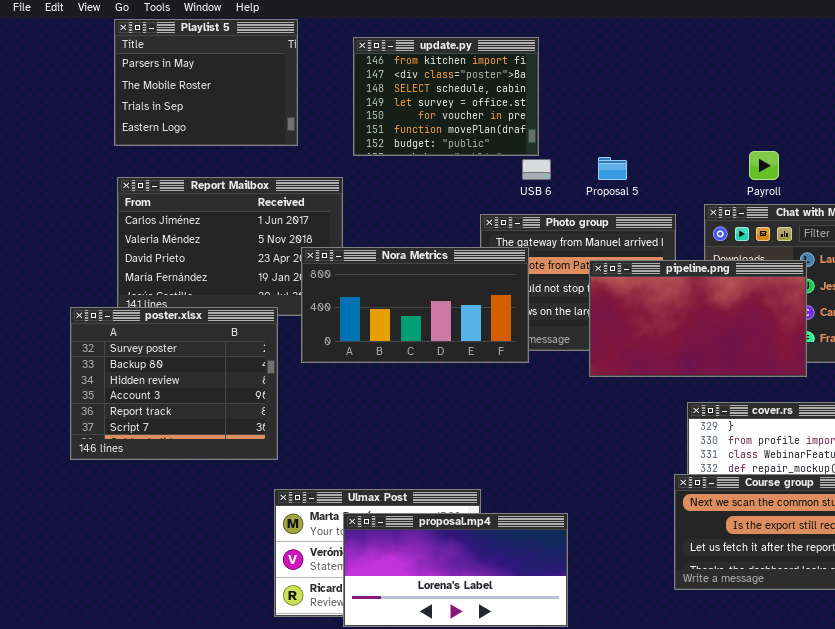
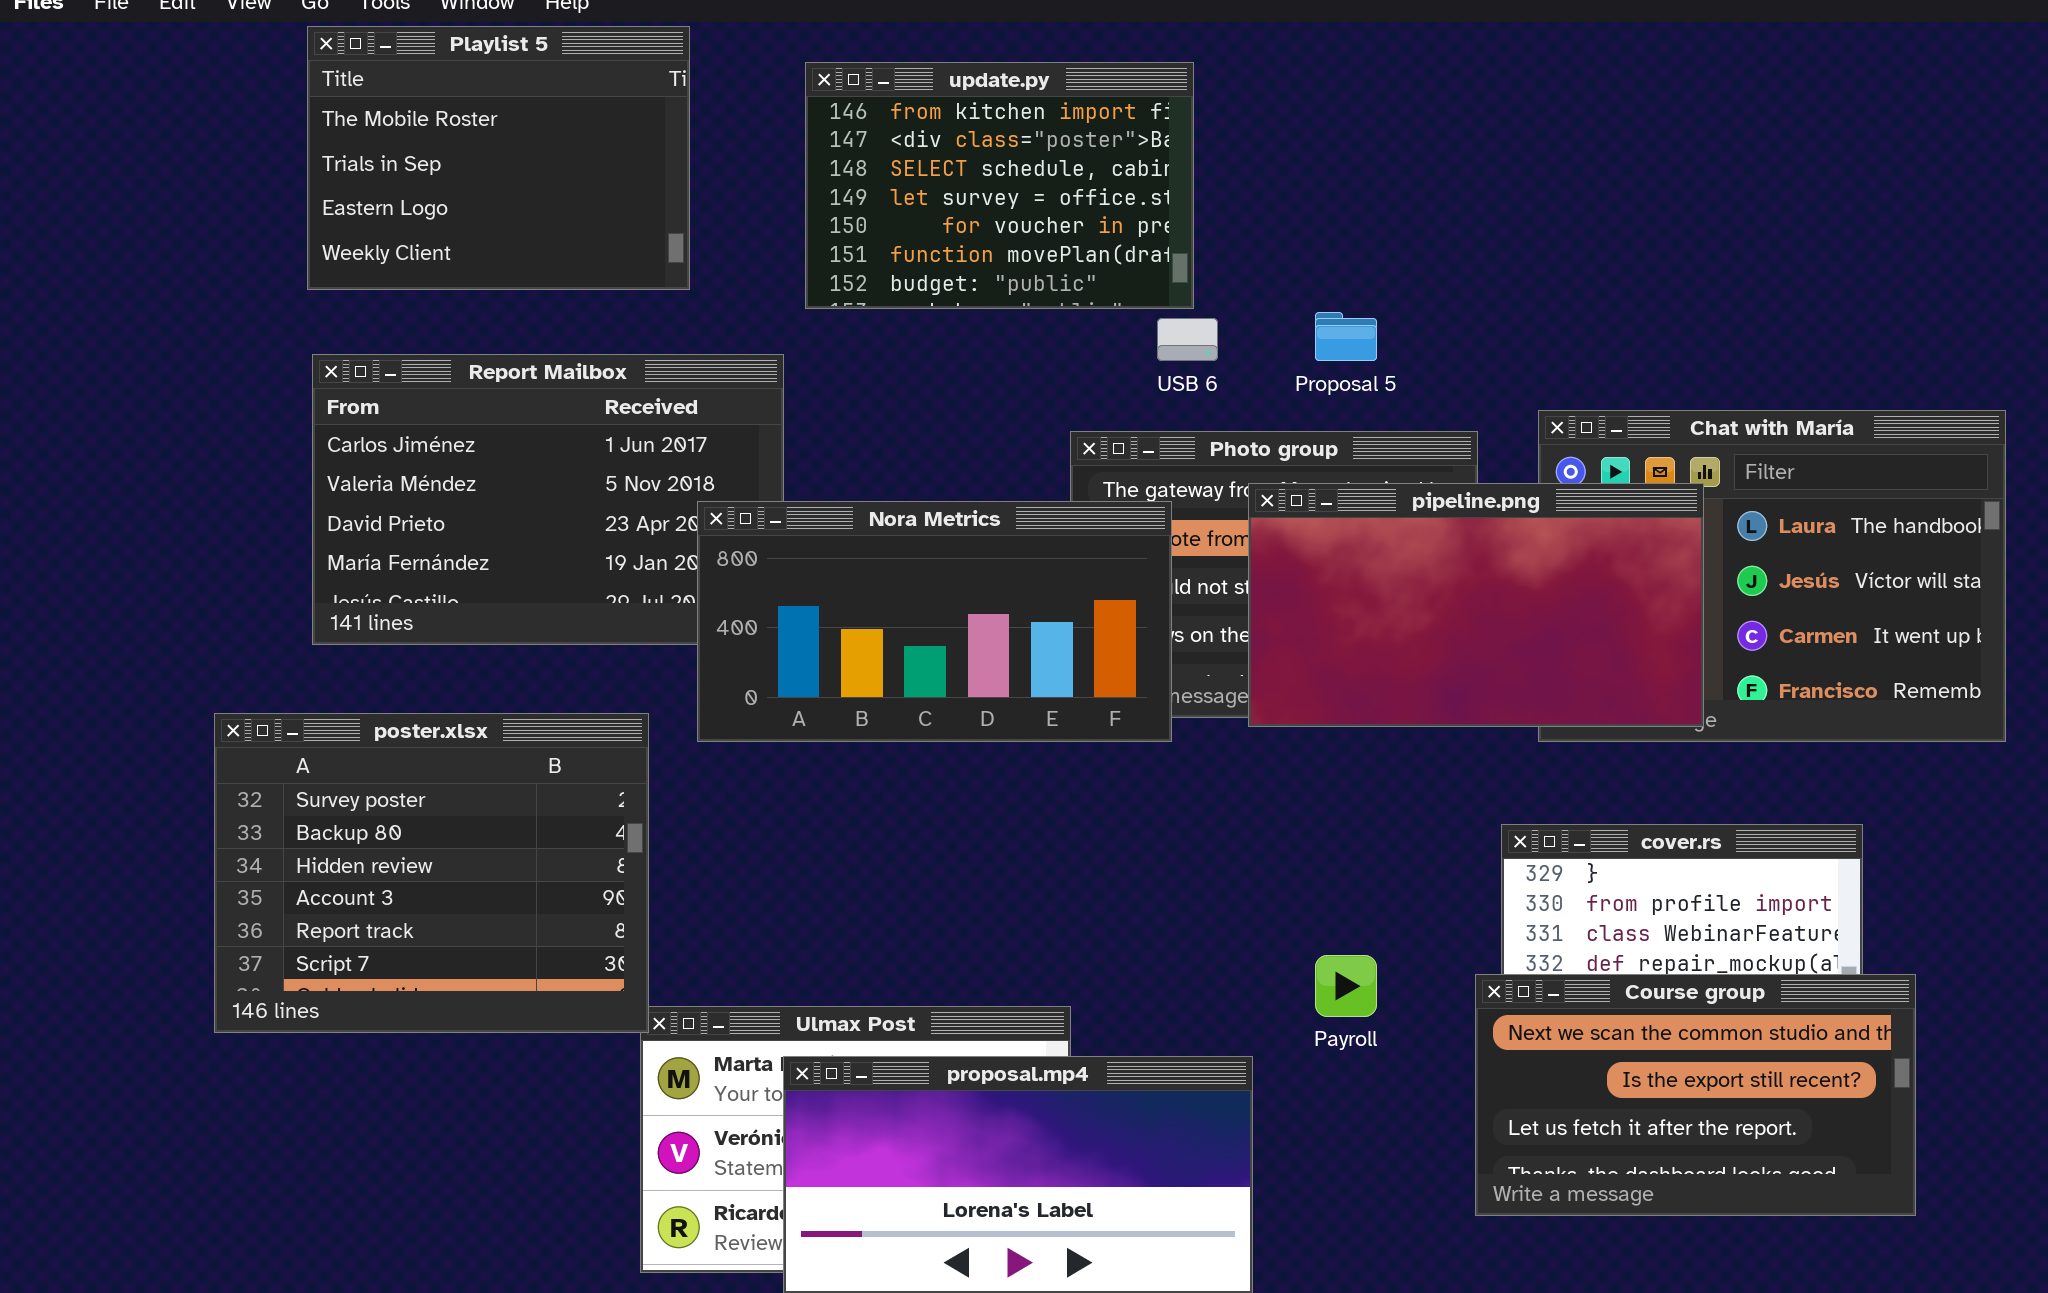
Playlist 5: [114,19,298,146] -> [307,26,690,290], scrolled down 1 row
Payroll: [749,151,779,180] -> [1315,955,1377,1017], moved
pipeline.png: [589,260,807,377] -> [1248,483,1704,727], moved
poster.xlsx: [70,307,278,460] -> [214,713,649,1033], moved

